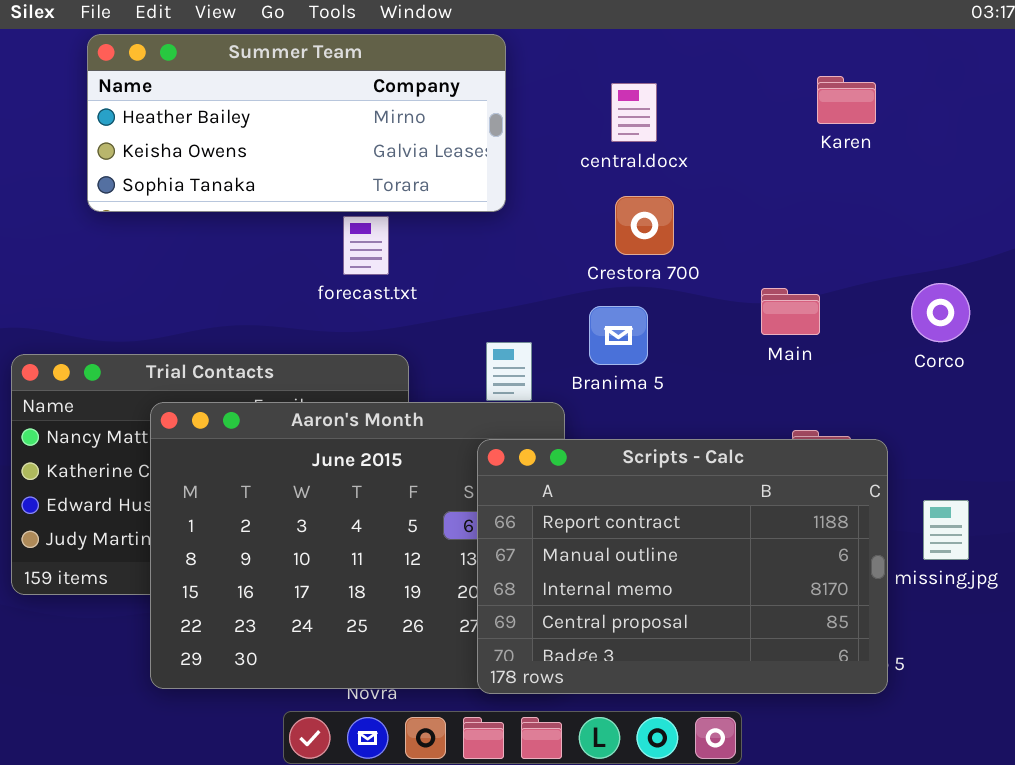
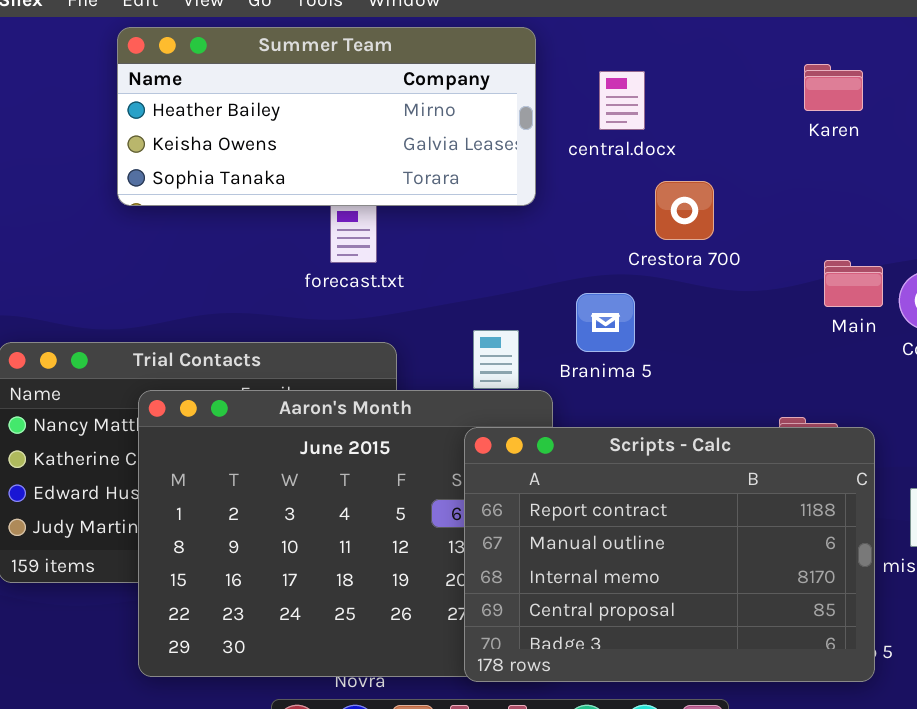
Summer Team: [87,34,506,212] -> [117,27,536,206], moved
Crestora 700: [615,196,674,255] -> [655,181,714,240], moved
Main: [761,288,820,335] -> [824,260,883,307], moved

